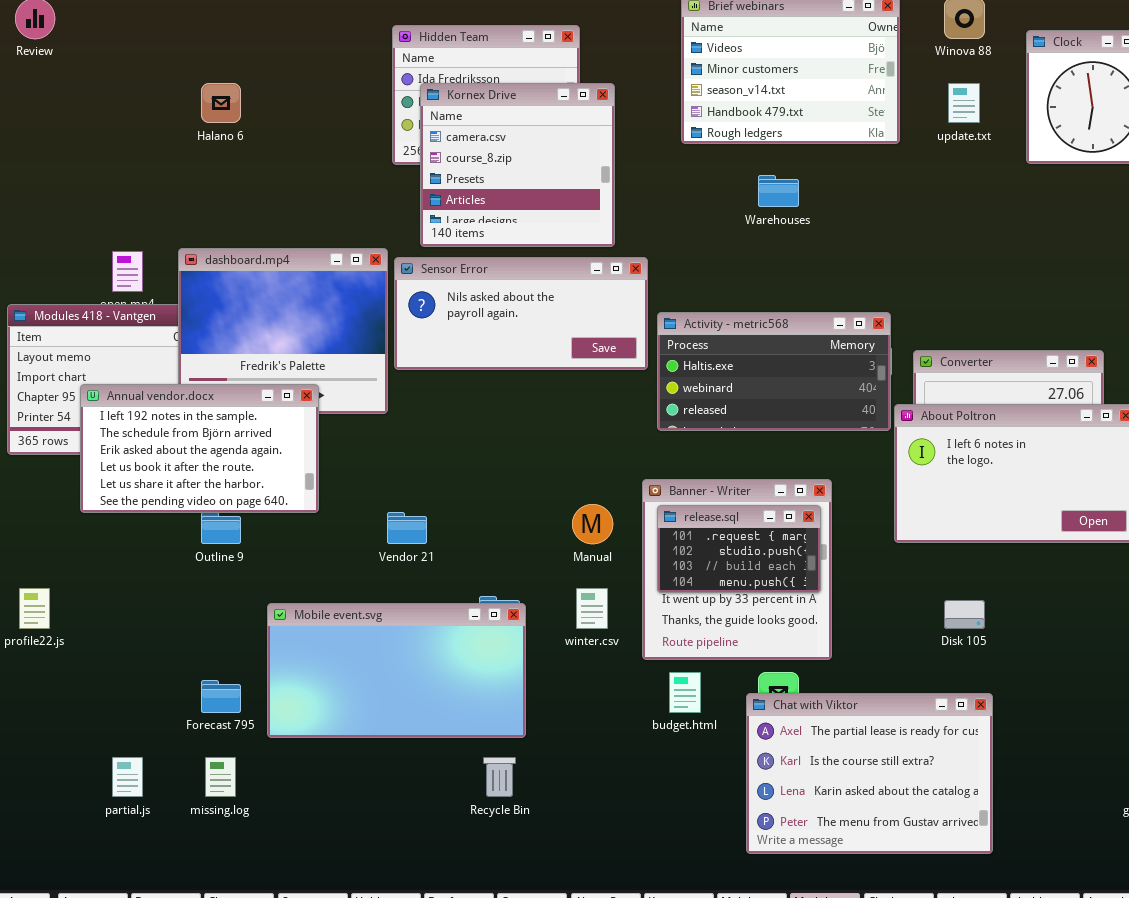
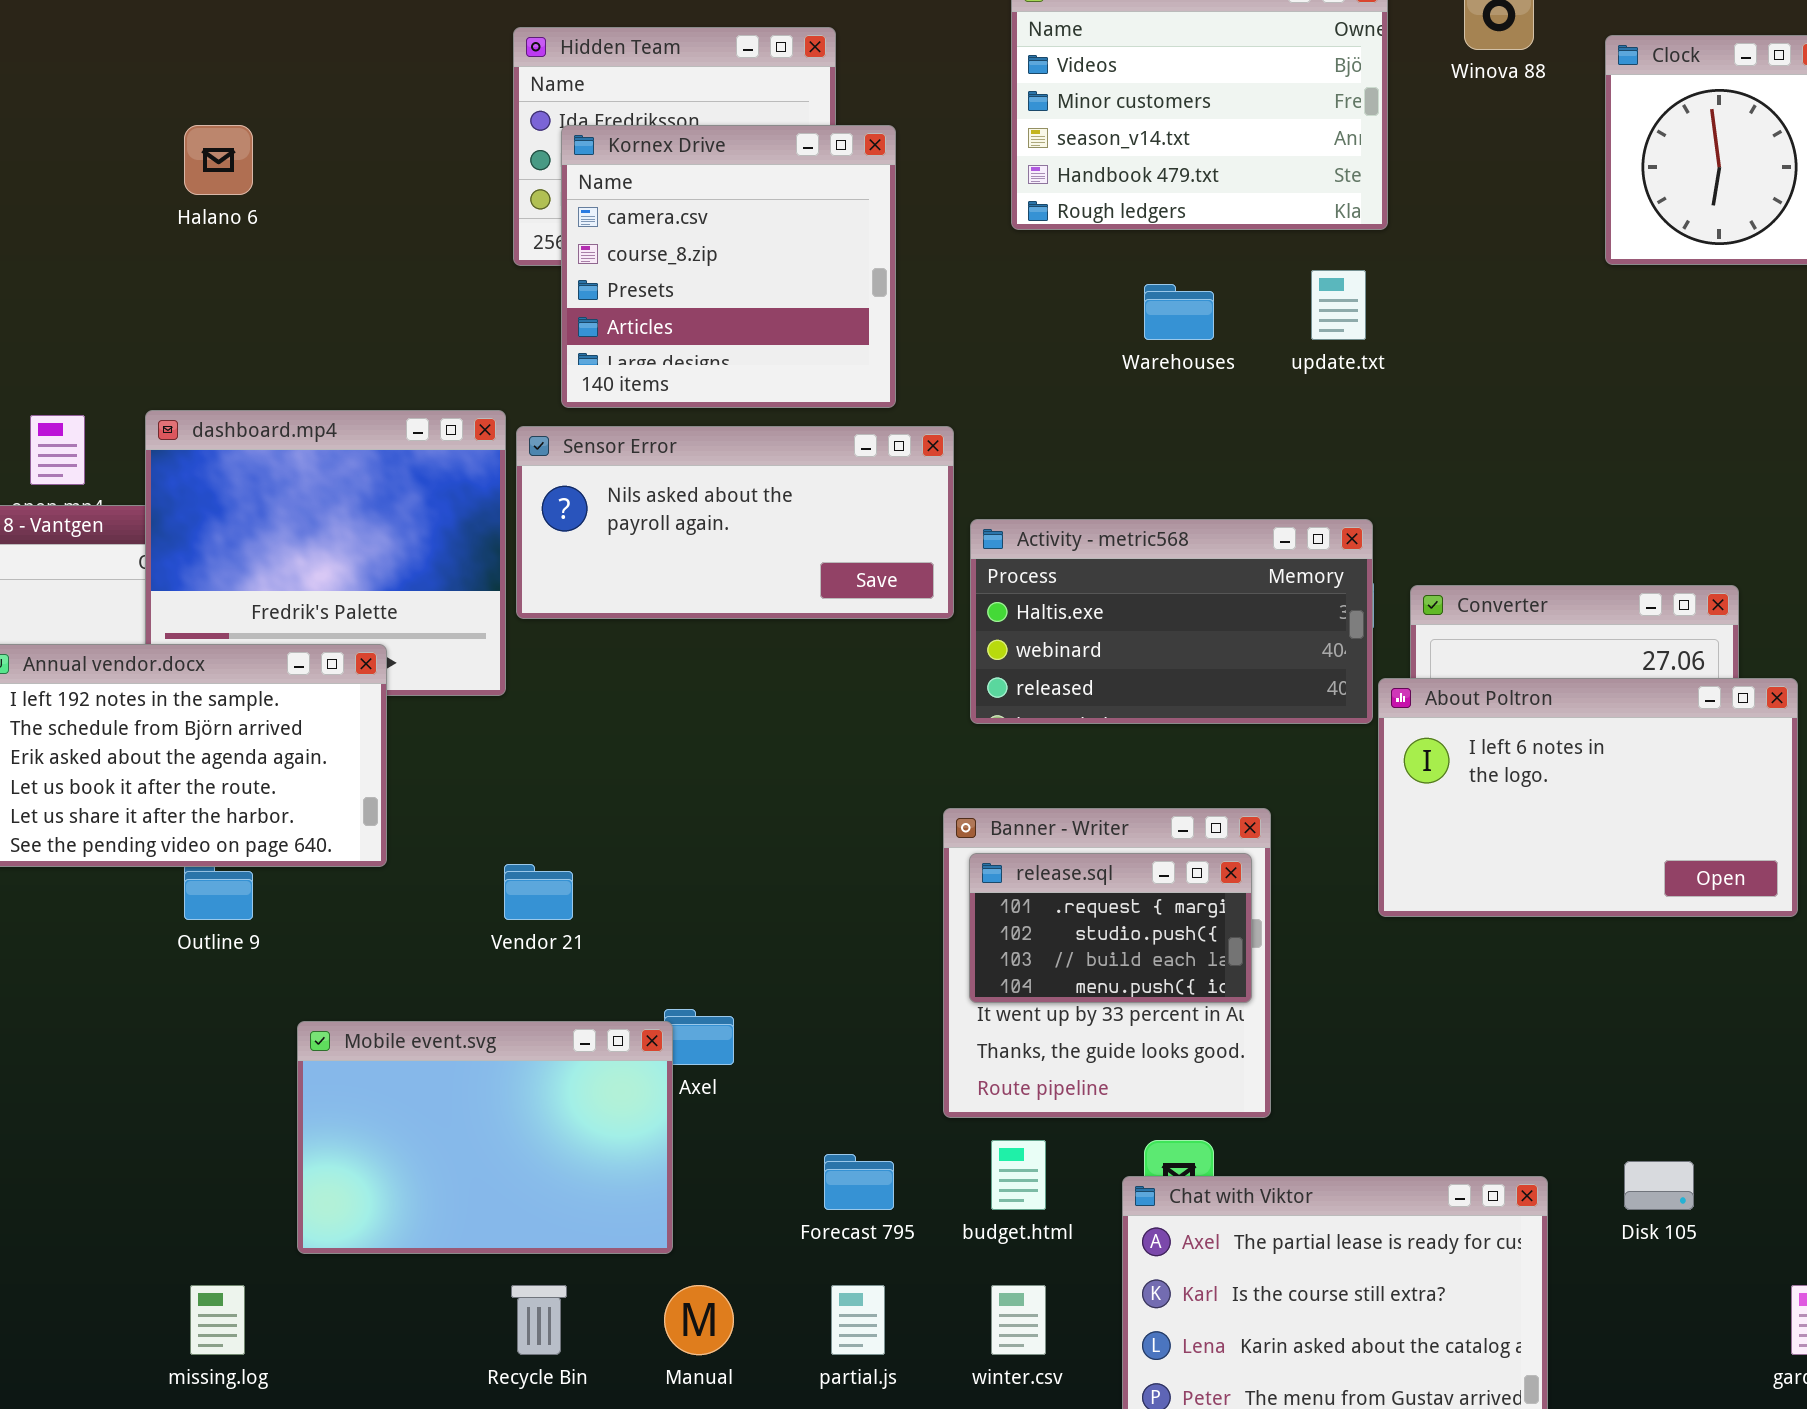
update.txt: [948,83,980,123] -> [1311,270,1366,340], moved
Manual: [572,504,613,544] -> [664,1285,734,1355], moved
winter.csv: [576,588,608,629] -> [991,1285,1046,1355], moved
Disk 105: [944,600,985,629] -> [1624,1161,1694,1210], moved
Mobile event.svg: [267,603,526,738] -> [297,1021,673,1254], resized
Forecast 795: [201,680,241,713] -> [824,1154,894,1210], moved
partial.js: [112,757,143,797] -> [831,1285,885,1355], moved
Recycle Bin: [483,757,516,797] -> [511,1285,567,1355], moved

